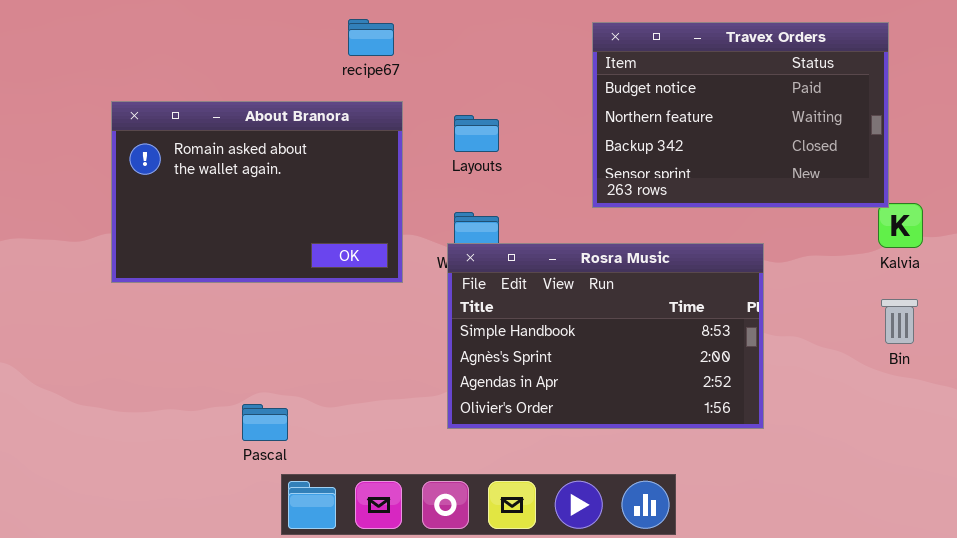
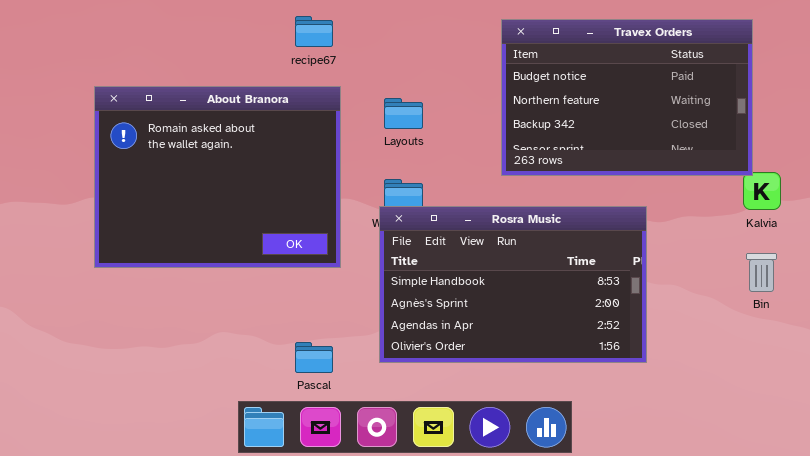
About Branora: [111,101,403,283] -> [94,86,341,268], resized
Pascal: [242,404,288,441] -> [295,342,333,373], moved

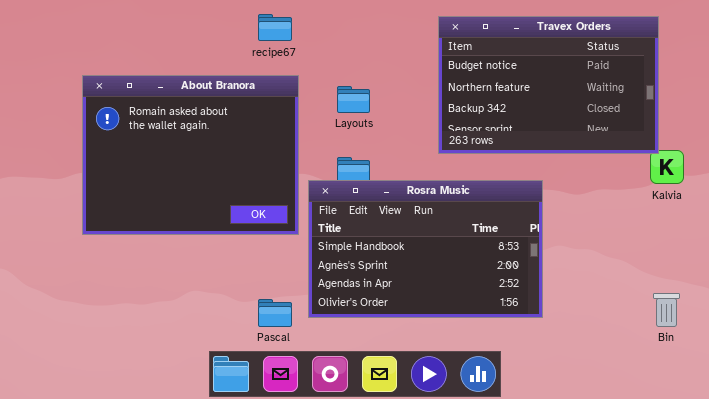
Rosra Music: [379,206,647,363] -> [308,180,543,318], moved
Bin: [746,253,777,292] -> [653,293,680,327], moved

